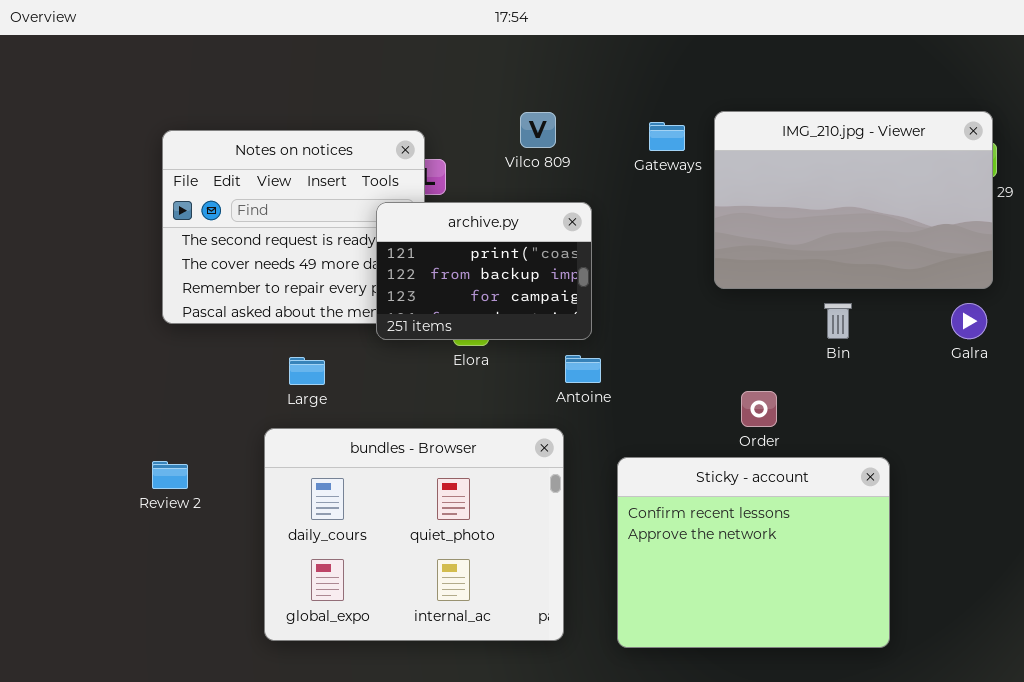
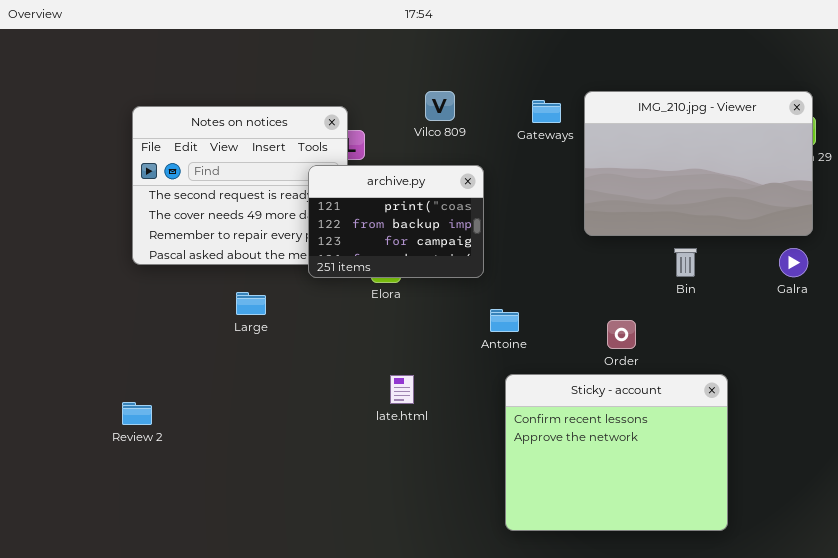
Antoine: [565,355,601,383] -> [490,309,519,332], moved
bundles - Browser: [264,428,564,641] -> none, closed
Review 2: [152,461,188,489] -> [122,402,152,425], moved

